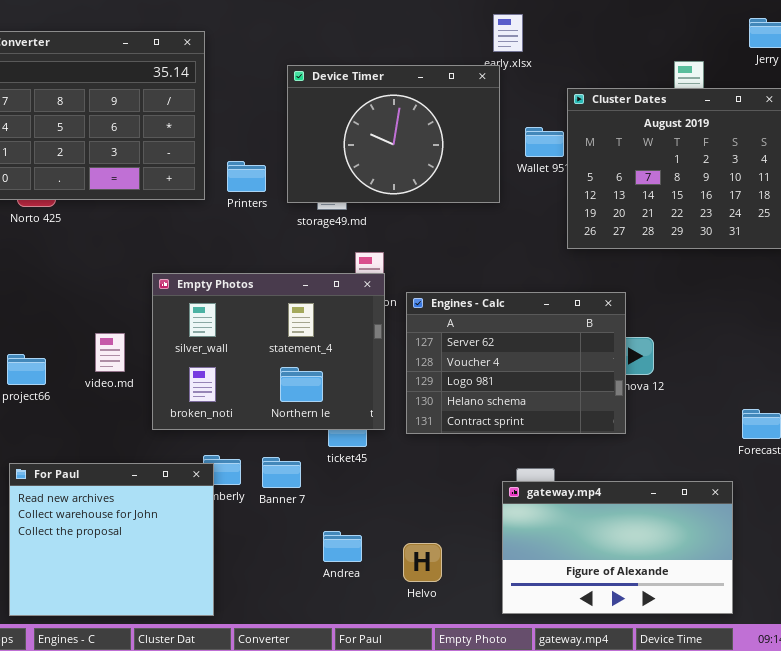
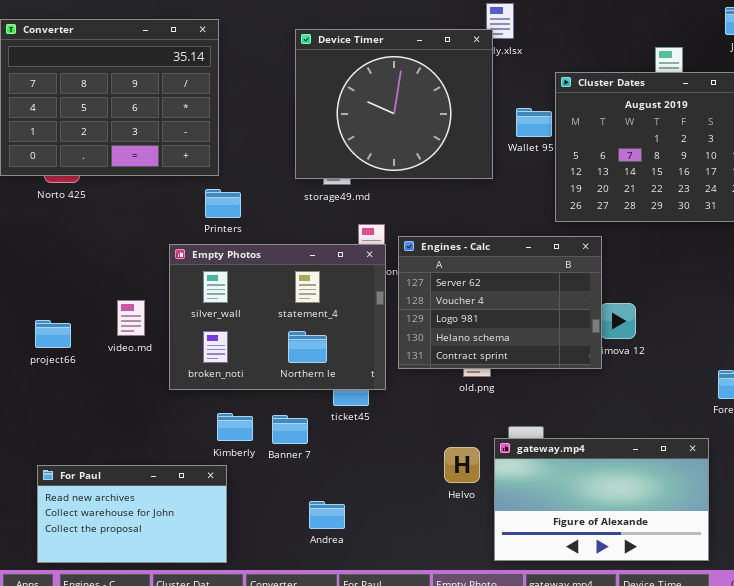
Device Timer: [287,65,500,203] -> [295,29,493,179], resized
Printers: [227,161,266,192] -> [205,189,241,218], moved
Engines - Calc: [406,292,626,434] -> [398,236,602,369], moved
For Paul: [9,463,214,616] -> [37,465,227,563], resized
Andrea: [323,531,362,562] -> [309,501,345,529], moved
Helvo: [403,543,442,582] -> [444,447,480,483], moved

